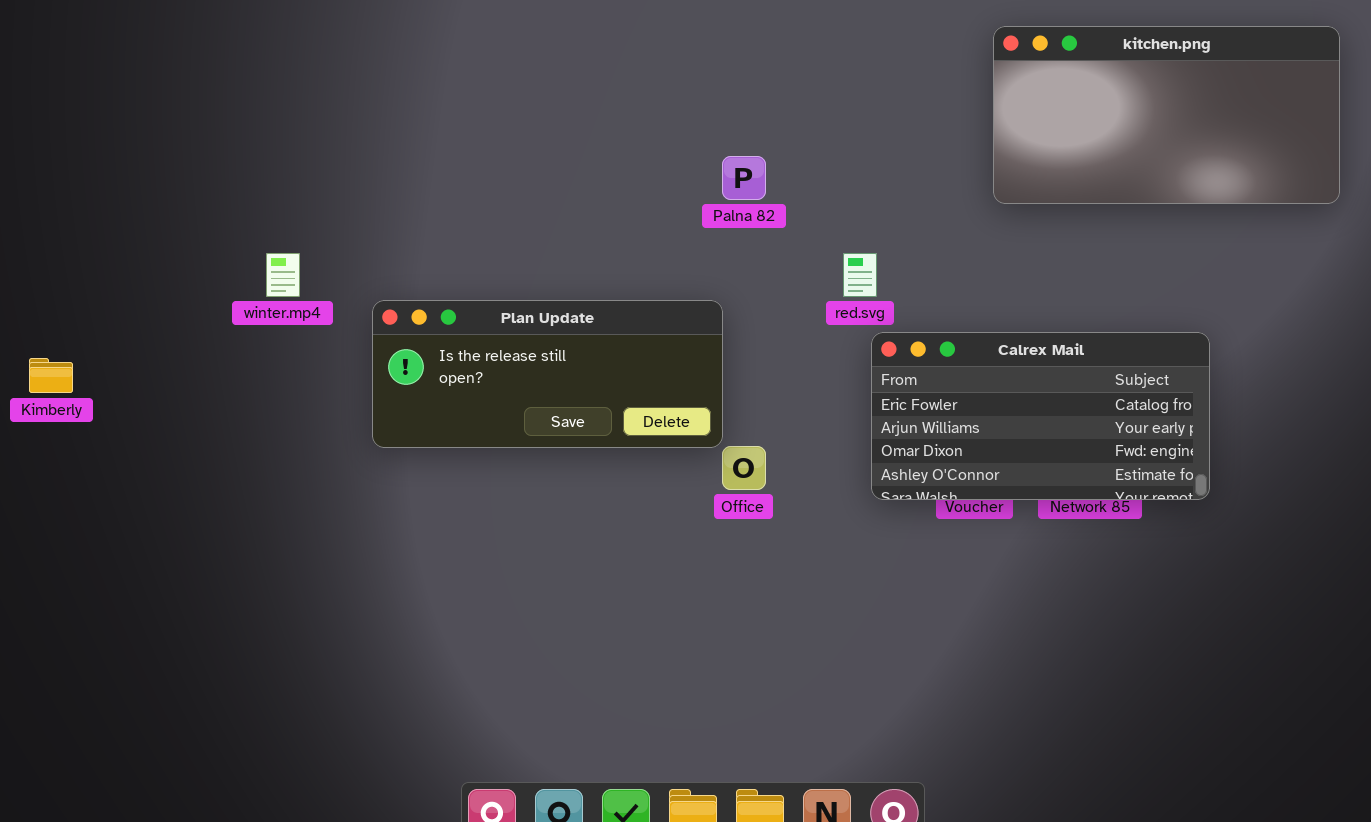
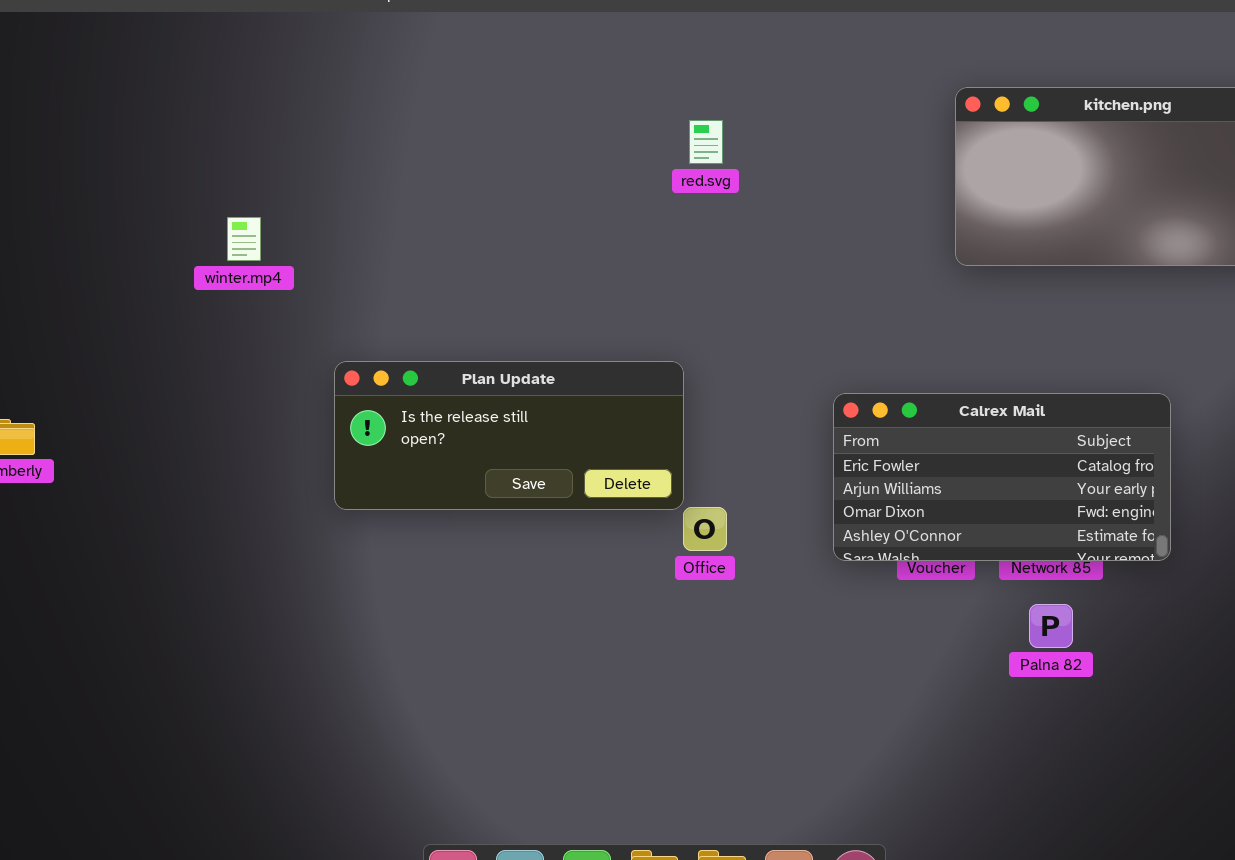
Palna 82: [722,156,766,200] -> [1029,604,1073,648], moved
winter.mp4: [266,253,300,297] -> [227,217,261,261], moved
red.svg: [843,253,877,297] -> [689,120,723,164], moved

